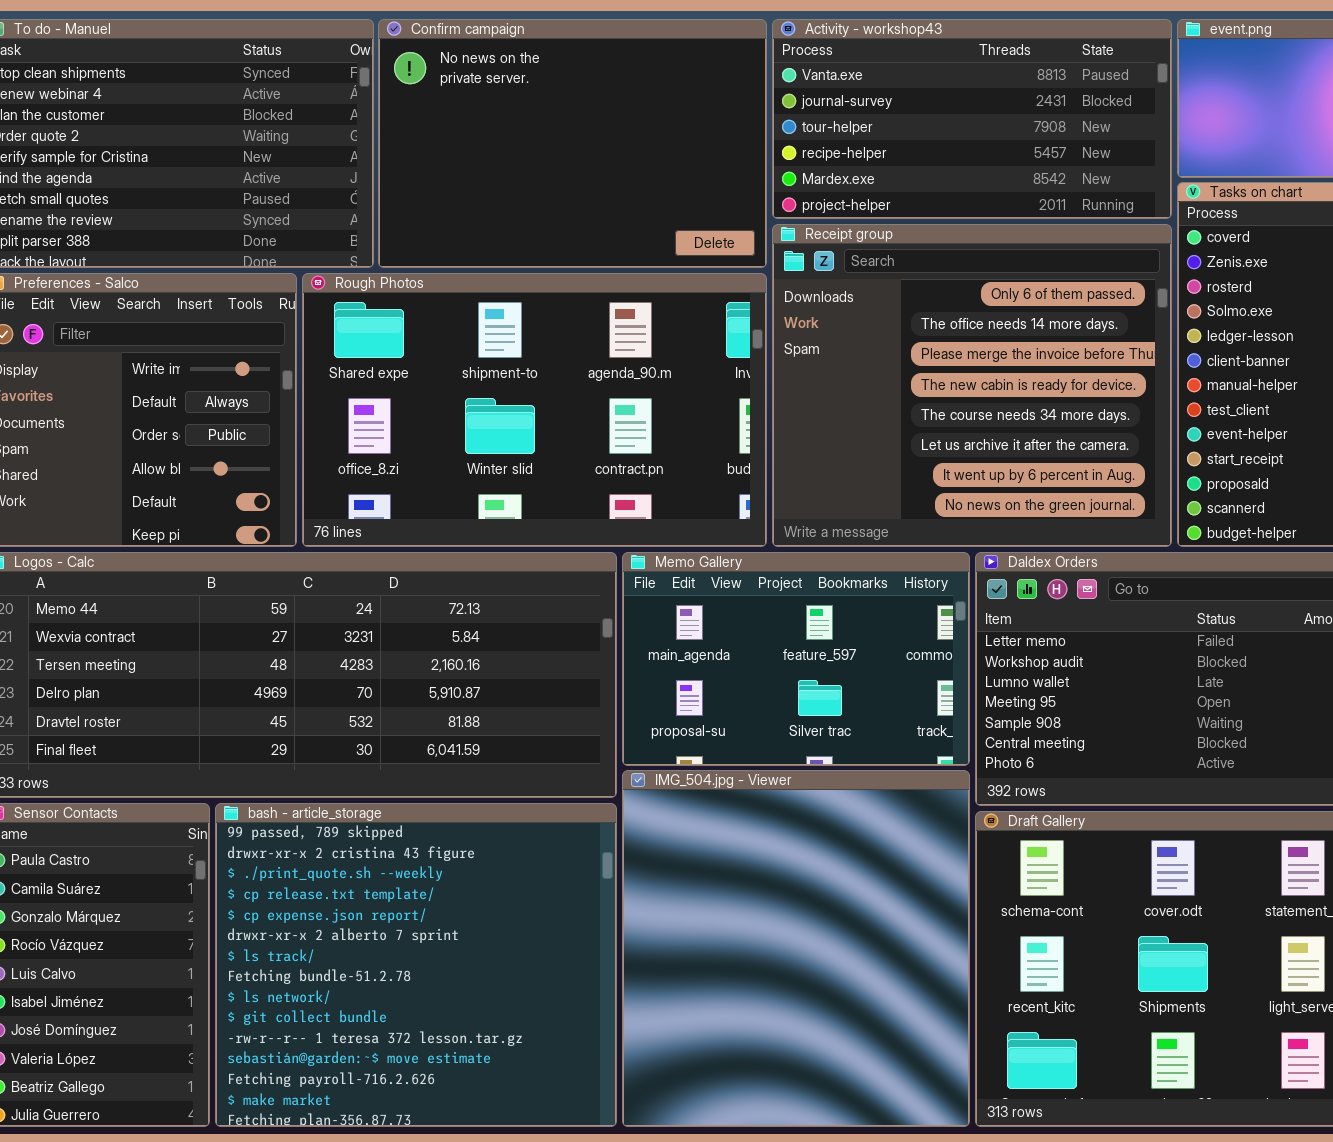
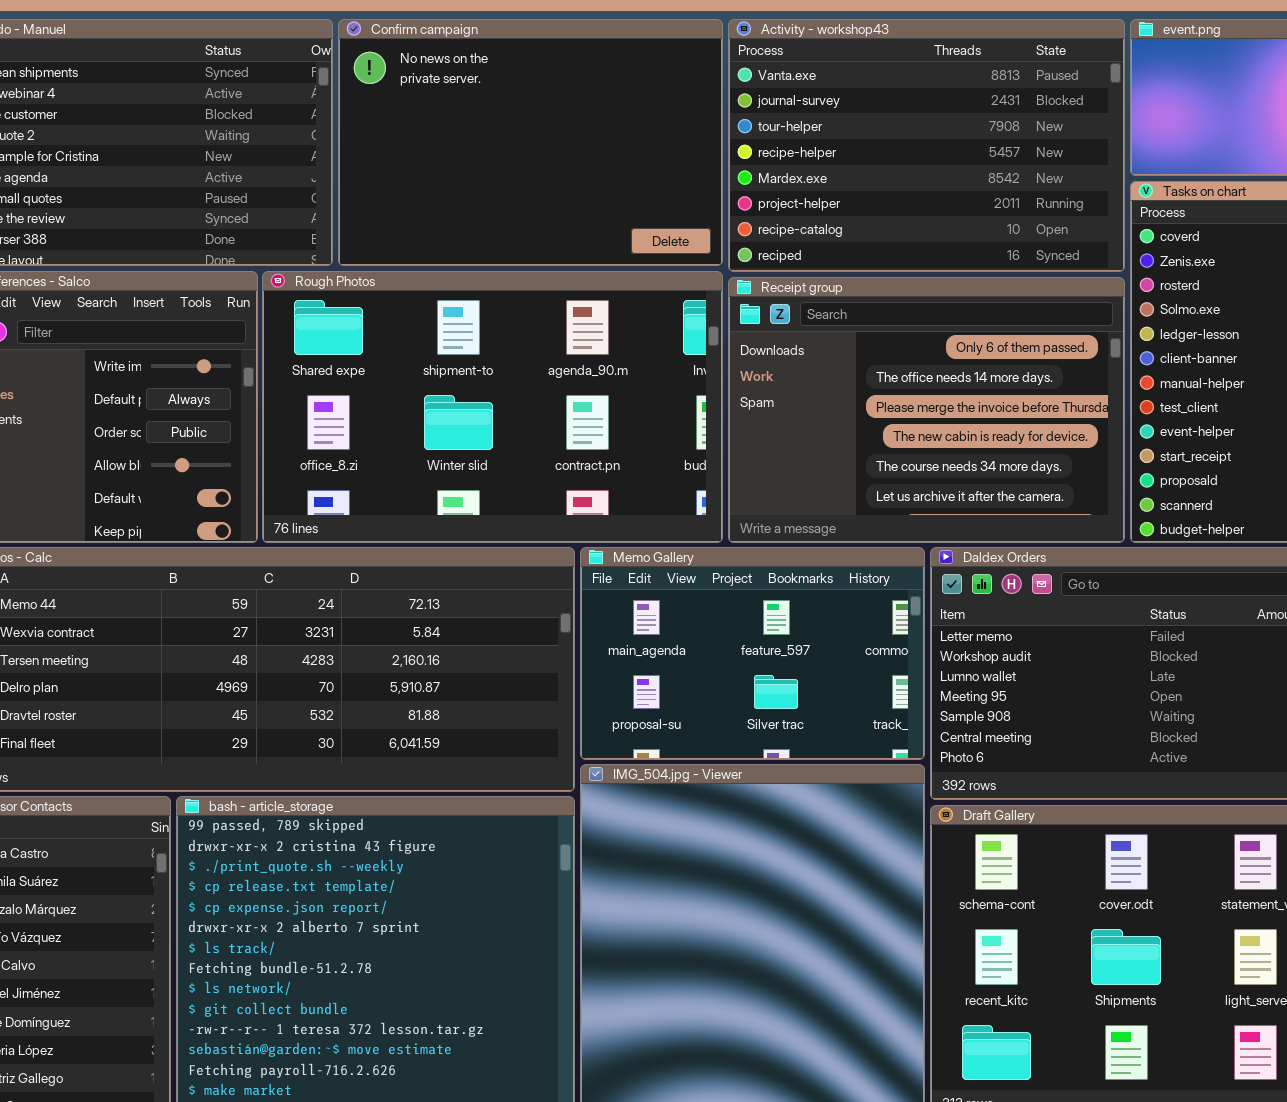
Activity - workshop43: [772,19,1172,219] -> [728,19,1125,272], resized
Receipt group: [772,224,1172,547] -> [728,277,1125,543], resized

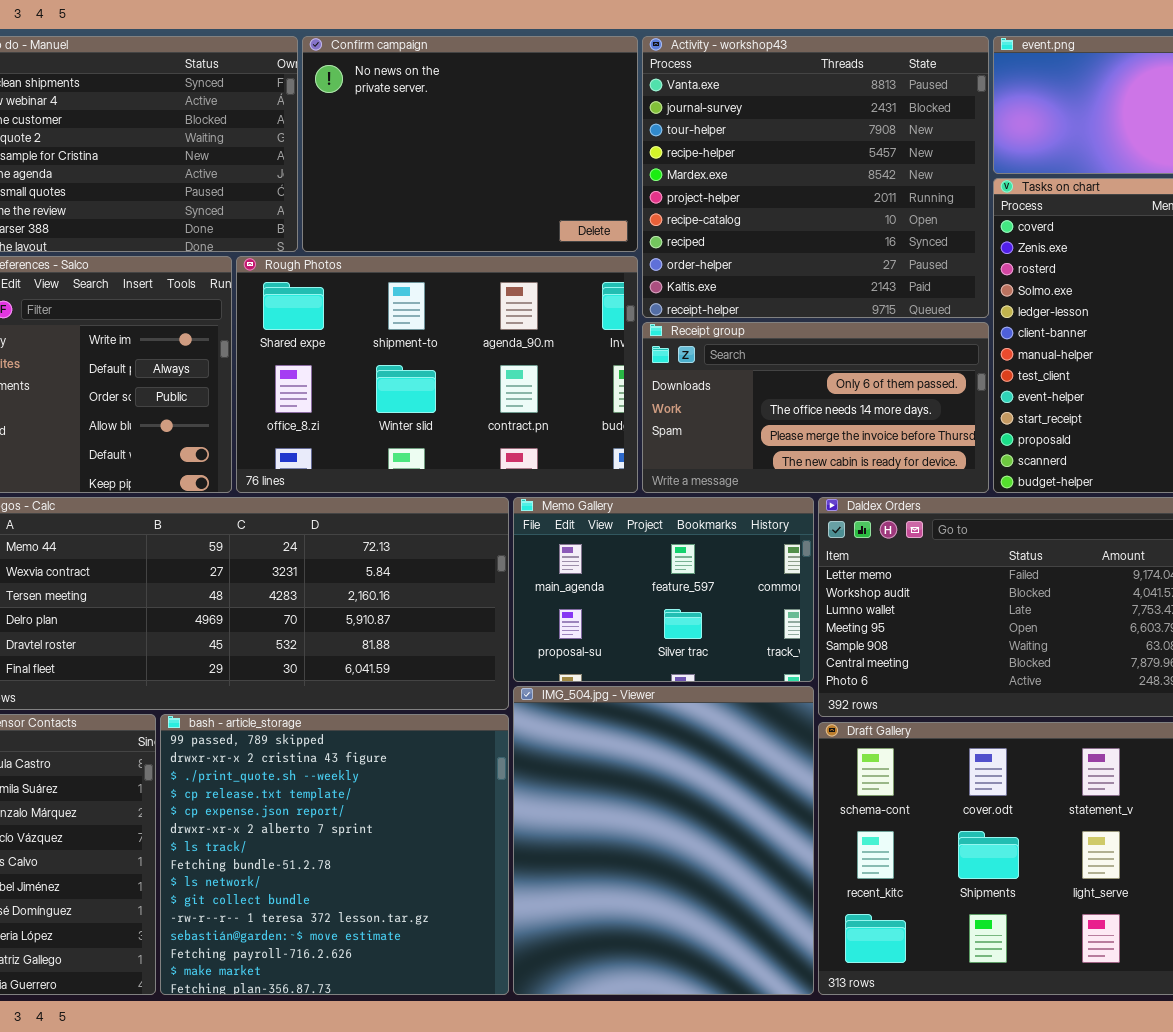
Activity - workshop43: [728,19,1125,272] -> [642,36,989,318], resized
Receipt group: [728,277,1125,543] -> [642,322,989,493], resized

